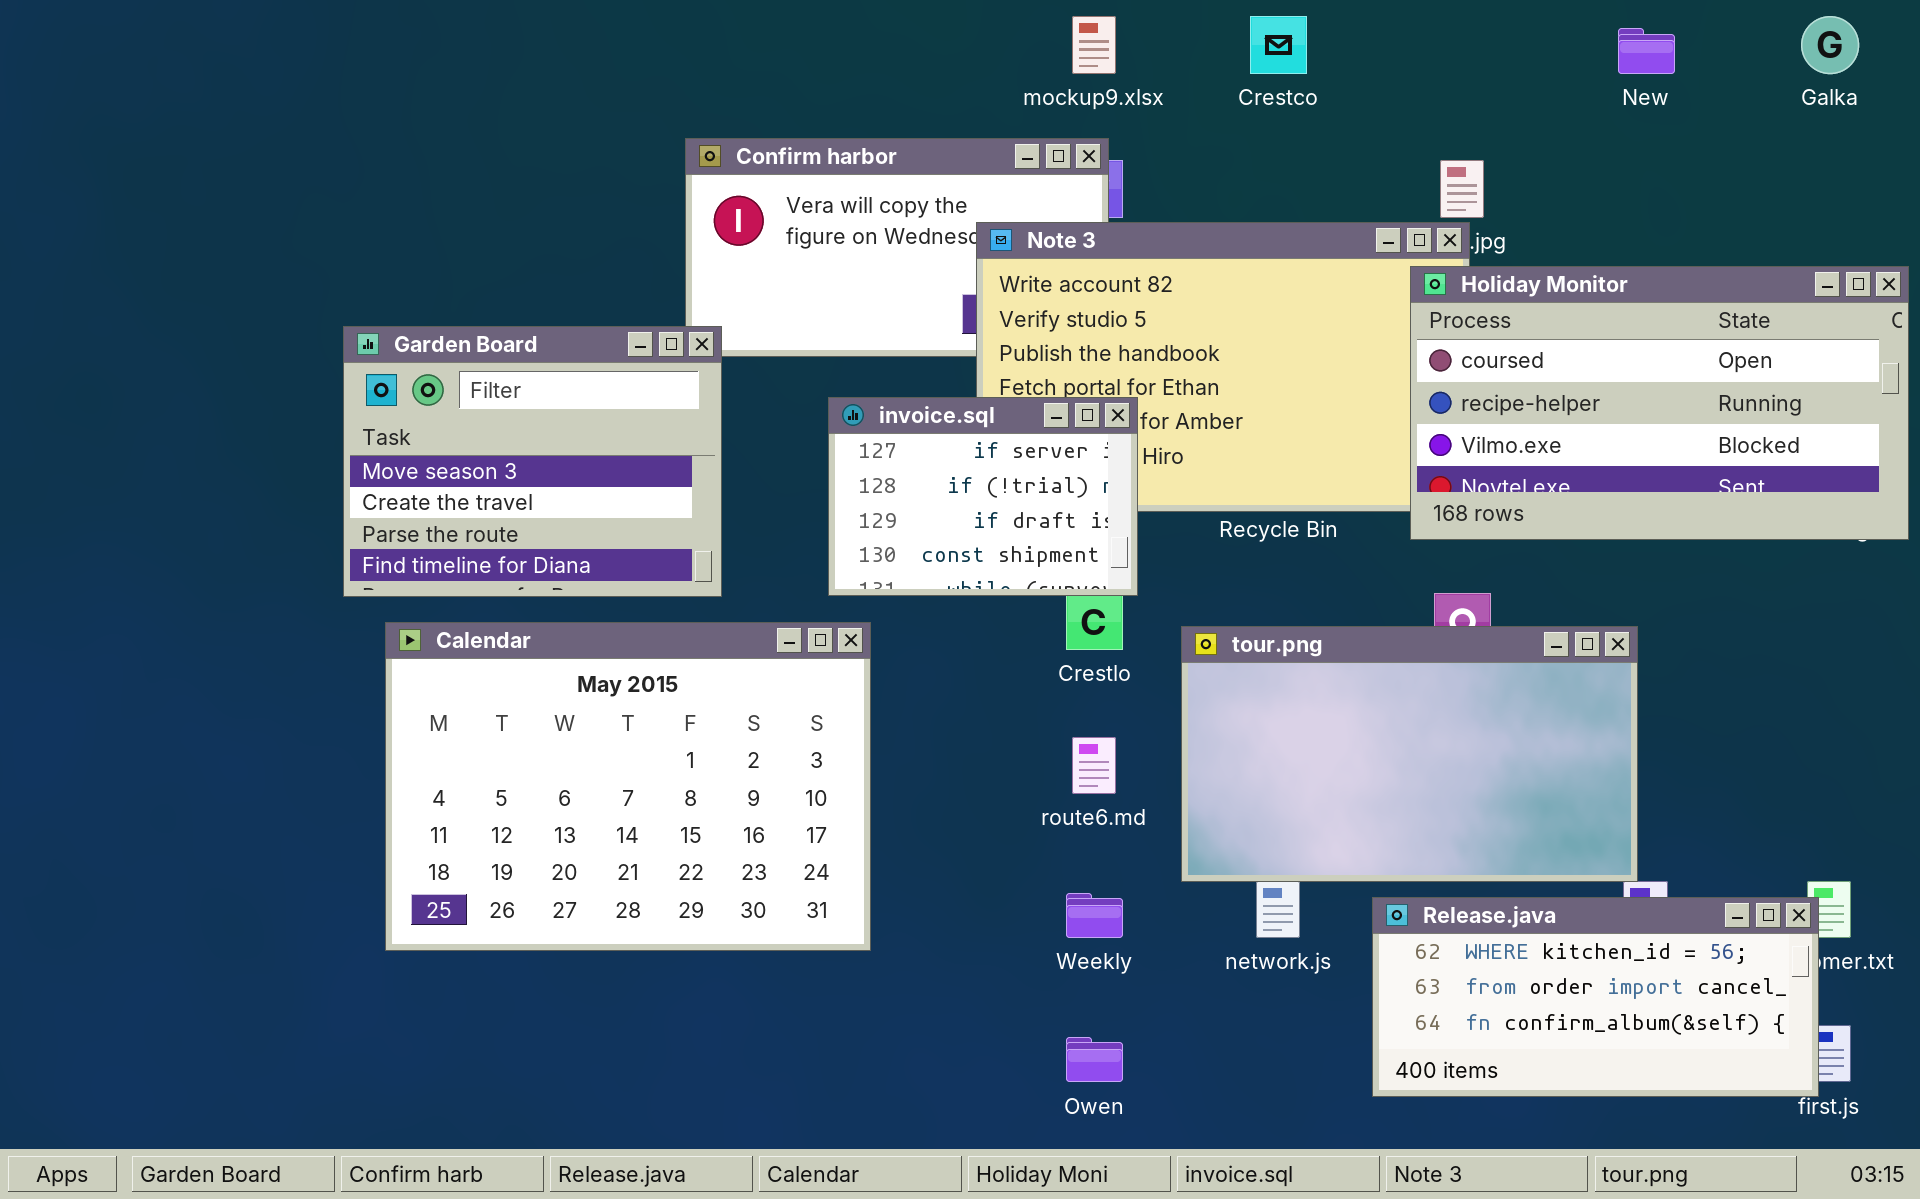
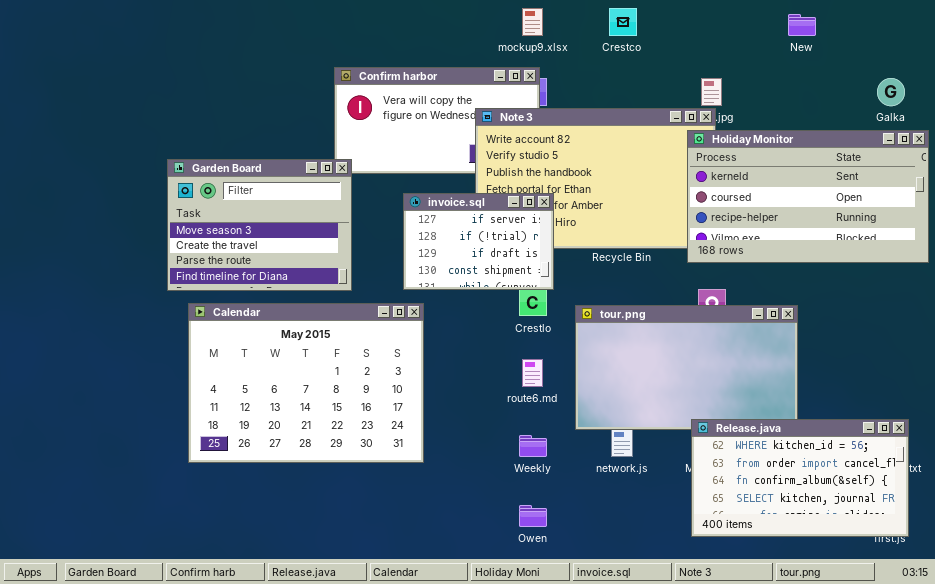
Galka: [1801,16,1859,74] -> [877,78,905,106], moved
Holiday Monitor: [1410,266,1909,540] -> [687,130,929,263], scrolled up 1 row
Release.java: [1372,897,1819,1097] -> [691,419,909,537], moved, resized

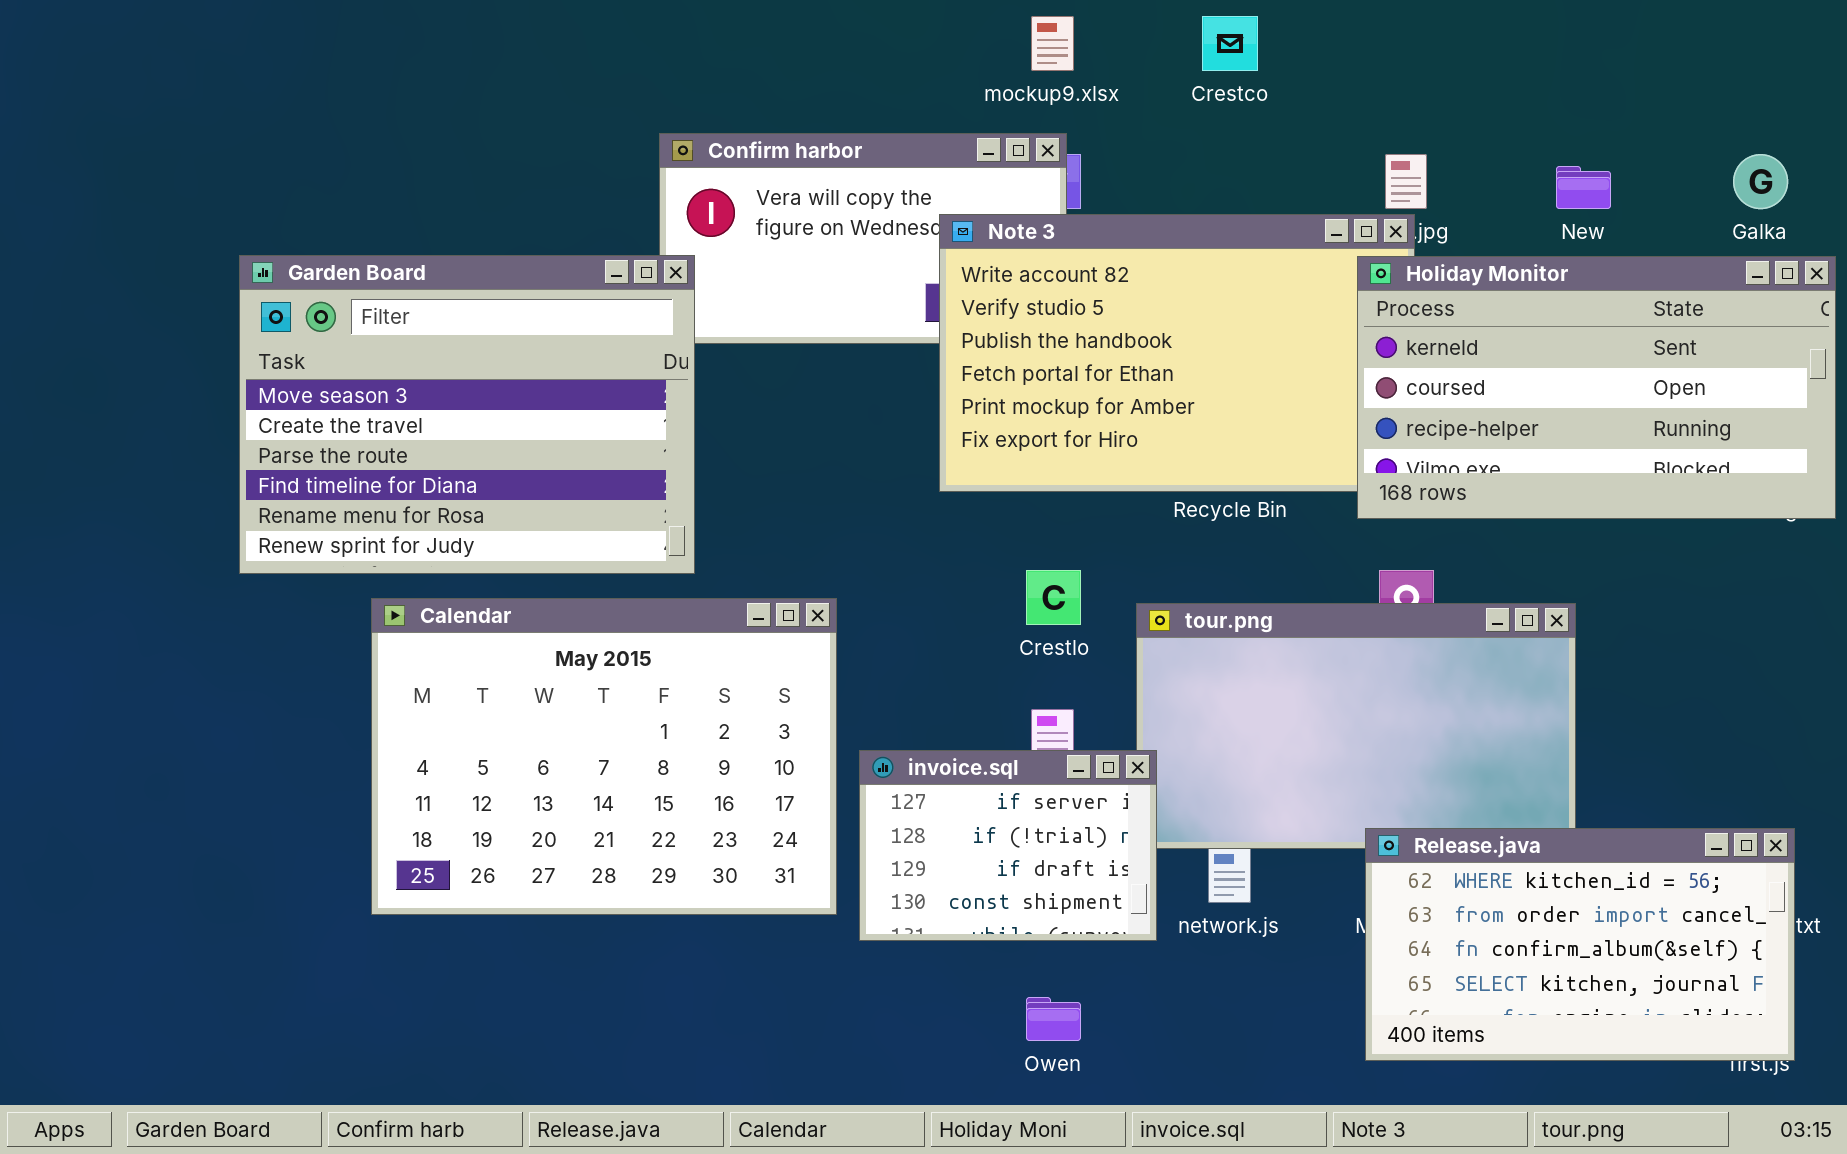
New: [788,14,816,36] -> [1556,166,1611,209], moved
Garden Board: [167,159,352,291] -> [239,255,695,574], resized
invoice.sql: [403,193,554,290] -> [859,750,1157,941], moved

